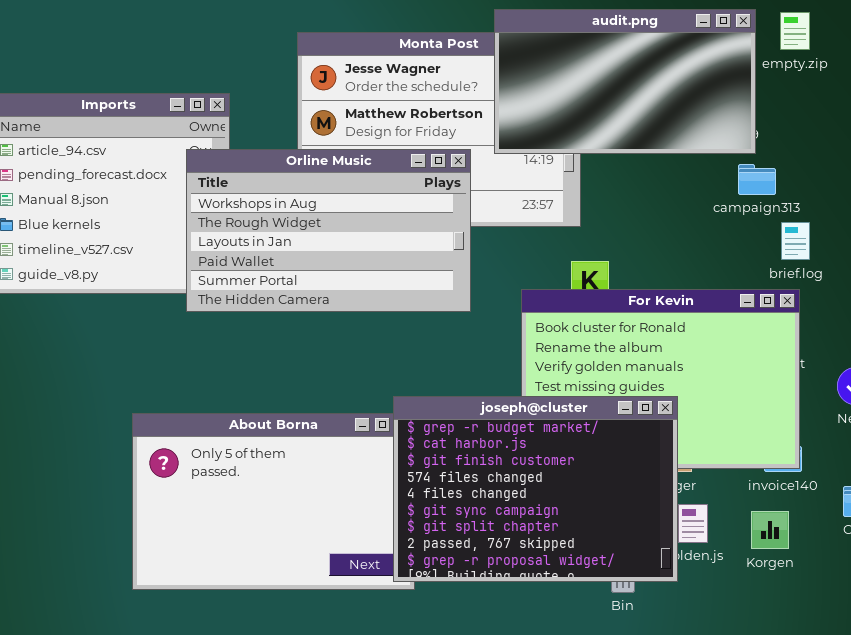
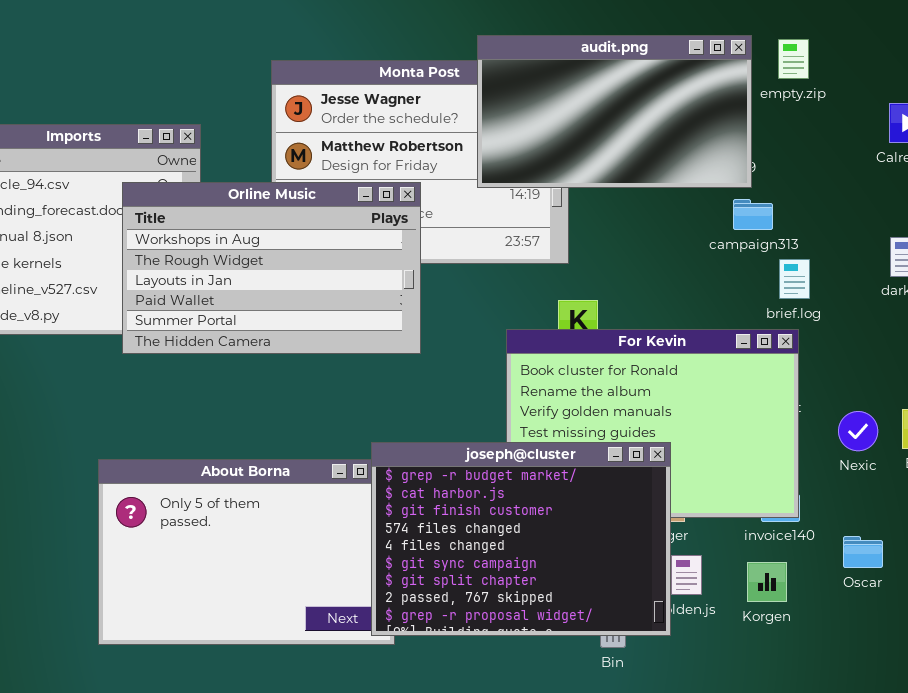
Orline Music: [186,149,471,312] -> [122,182,421,354], moved

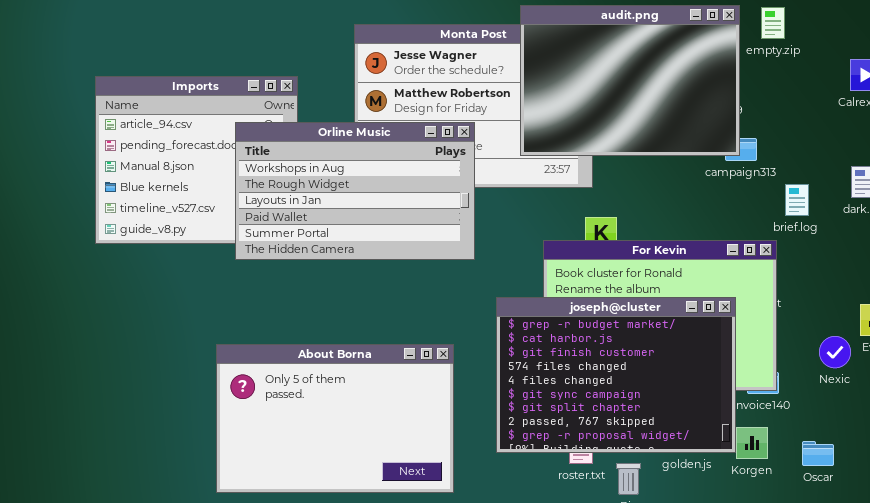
audit.png: [477,35,752,188] -> [520,5,740,156], resized
brief.log: [779,259,810,299] -> [785,184,809,216], moved
Nexic: [838,411,878,451] -> [819,336,851,368], moved
joseph@cluster: [371,442,671,636] -> [496,297,736,453], moved
Oscar: [843,536,883,568] -> [802,441,834,466], moved

